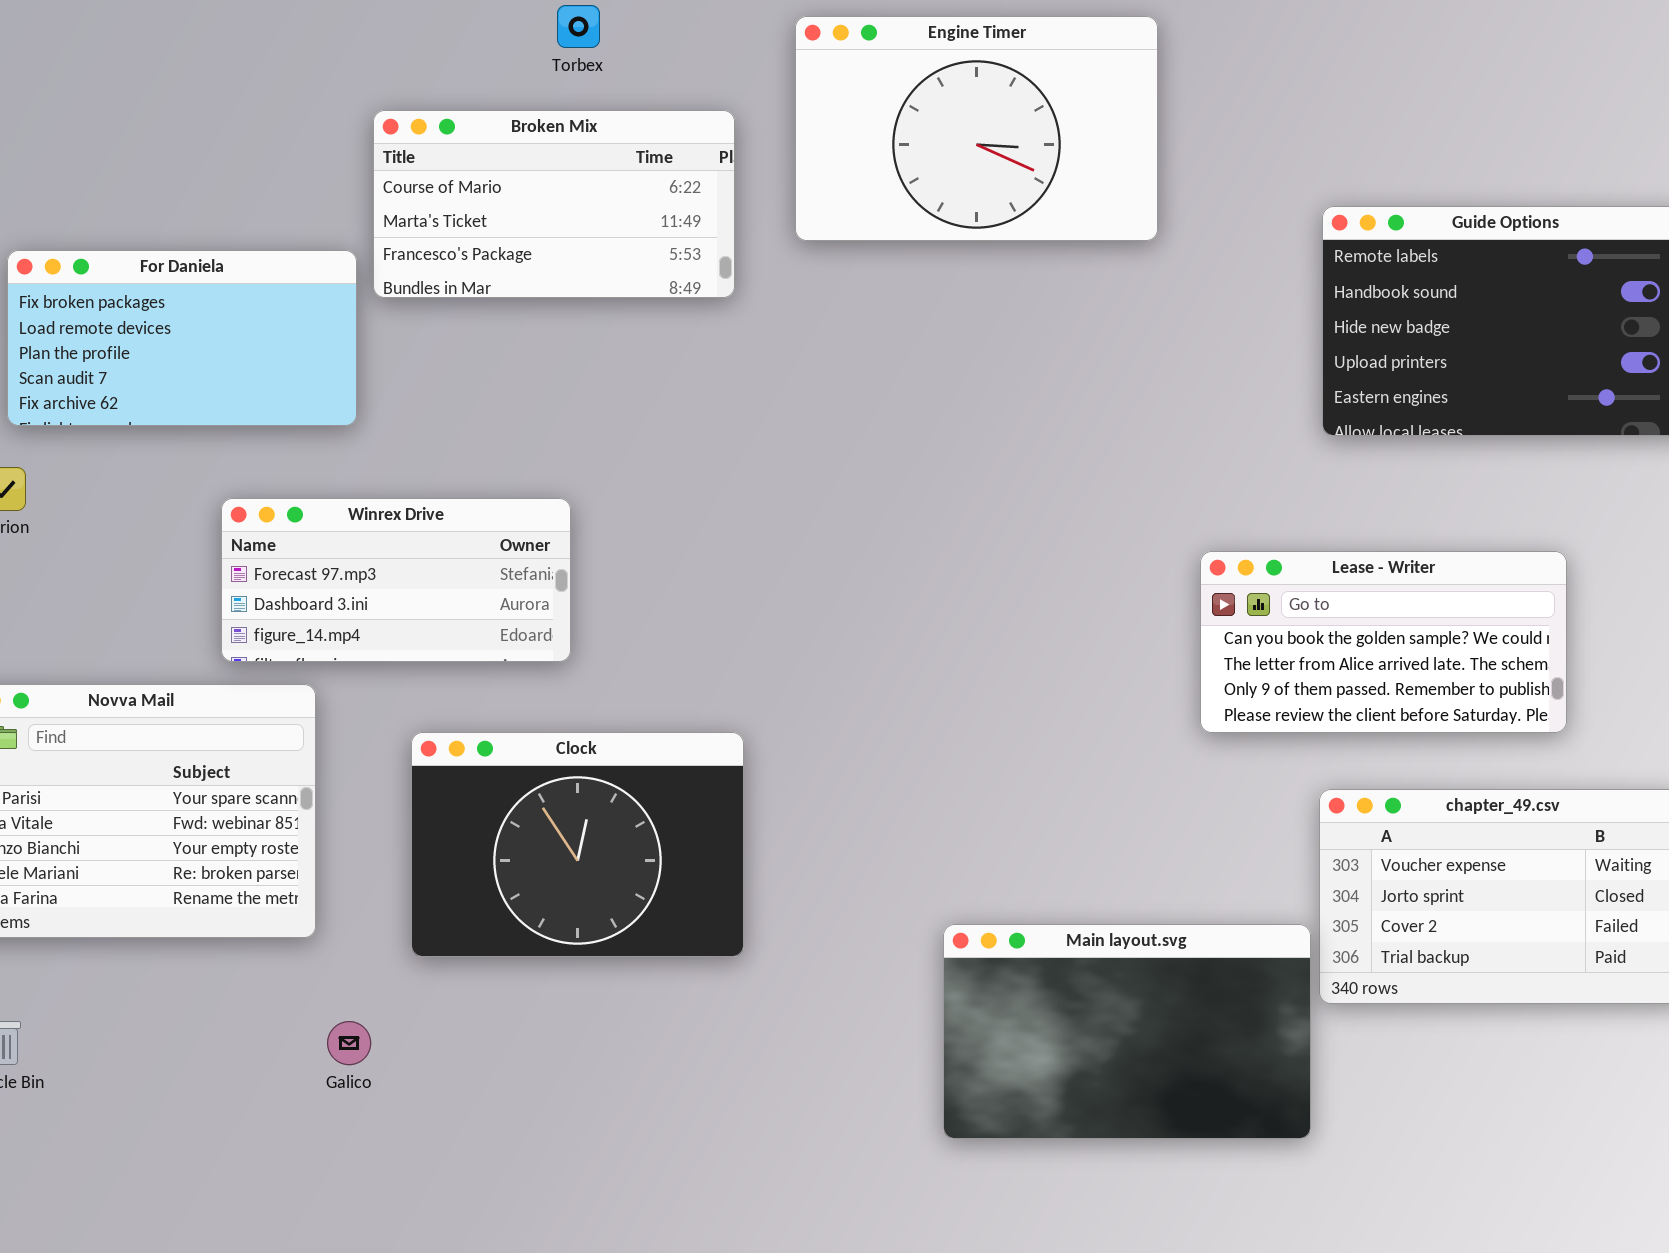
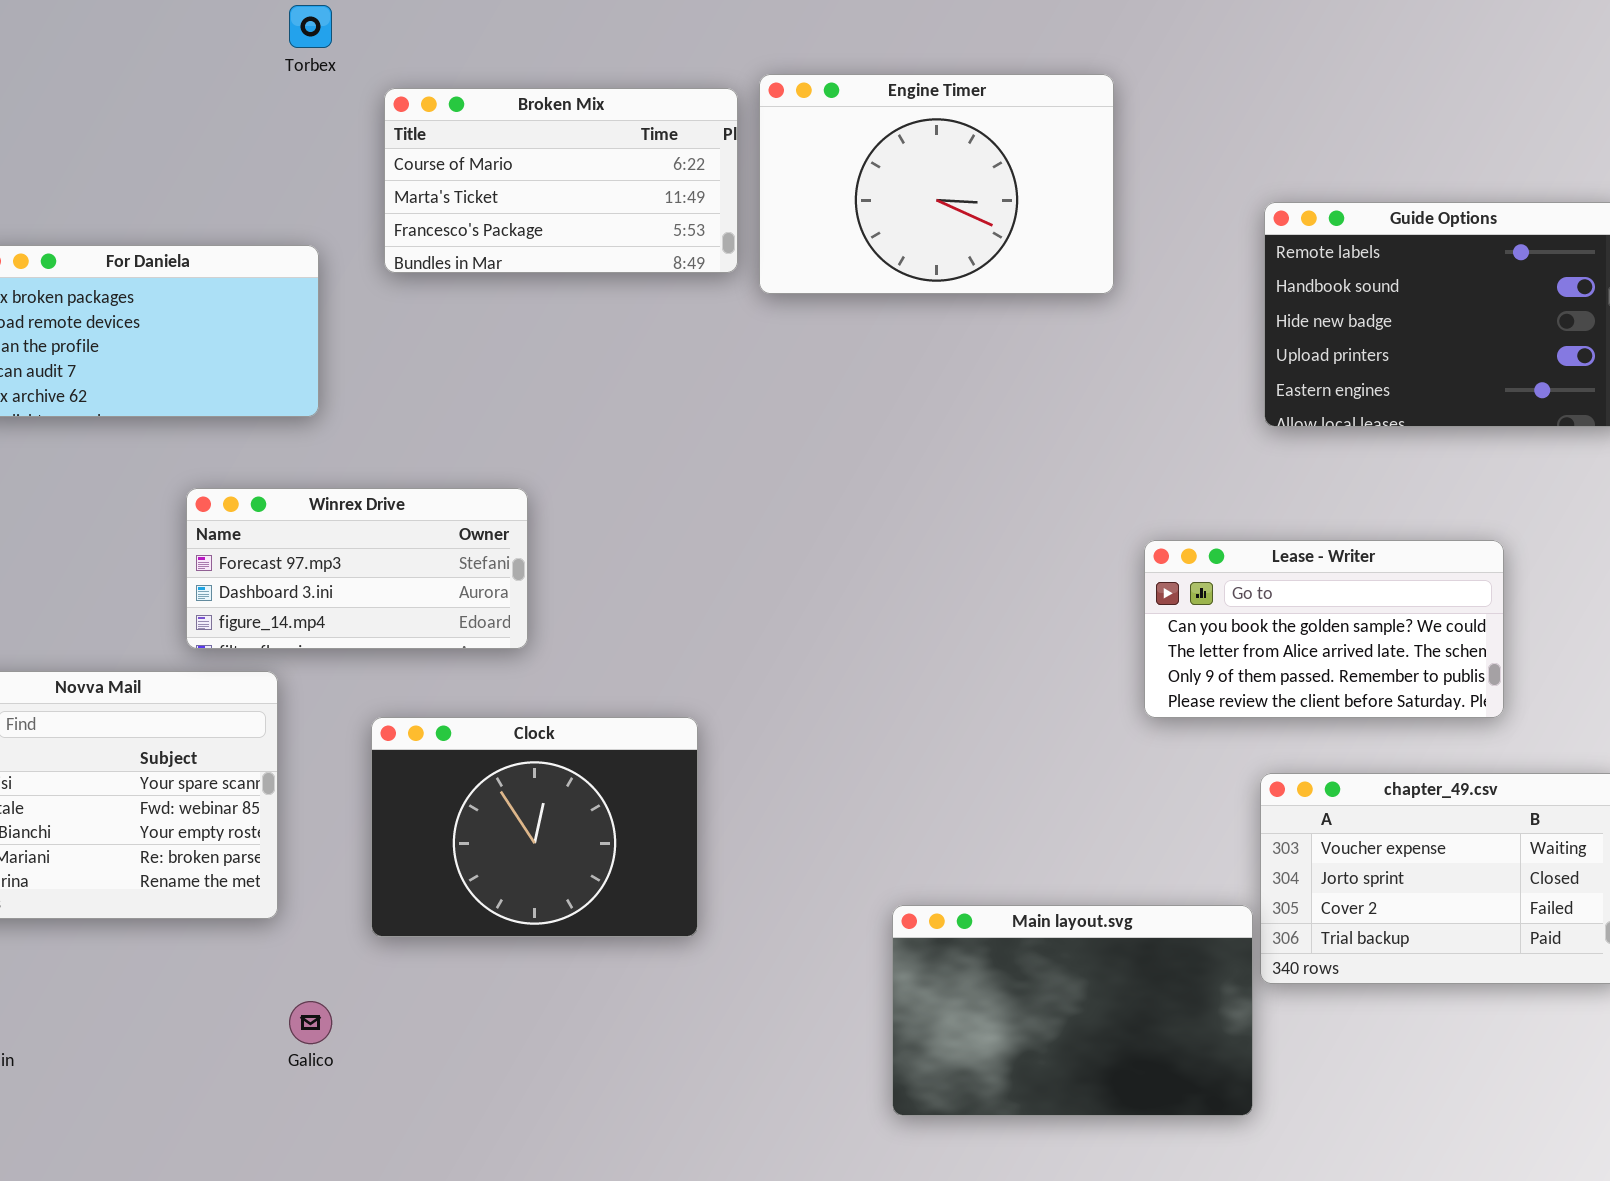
Torbex: [557,5,600,48] -> [289,5,332,48], moved
Engine Timer: [795,16,1158,241] -> [759,74,1114,294], moved
Broken Mix: [373,110,735,298] -> [384,88,738,273], moved

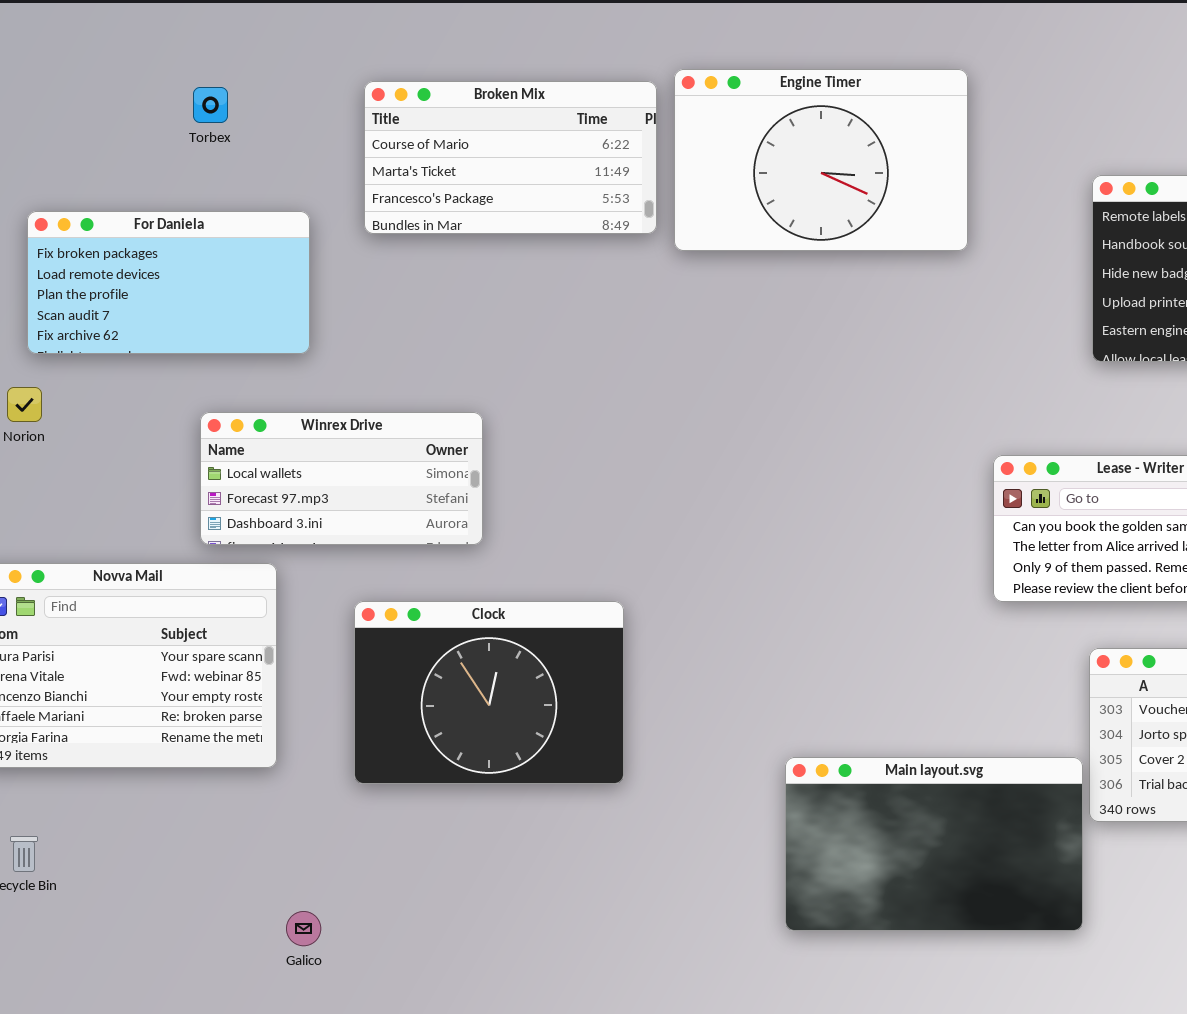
Torbex: [289,5,332,48] -> [193,87,228,123], moved
Winrex Drive: [186,488,528,649] -> [200,412,483,545], scrolled up 1 row
Galico: [289,1001,332,1044] -> [286,911,321,946], moved

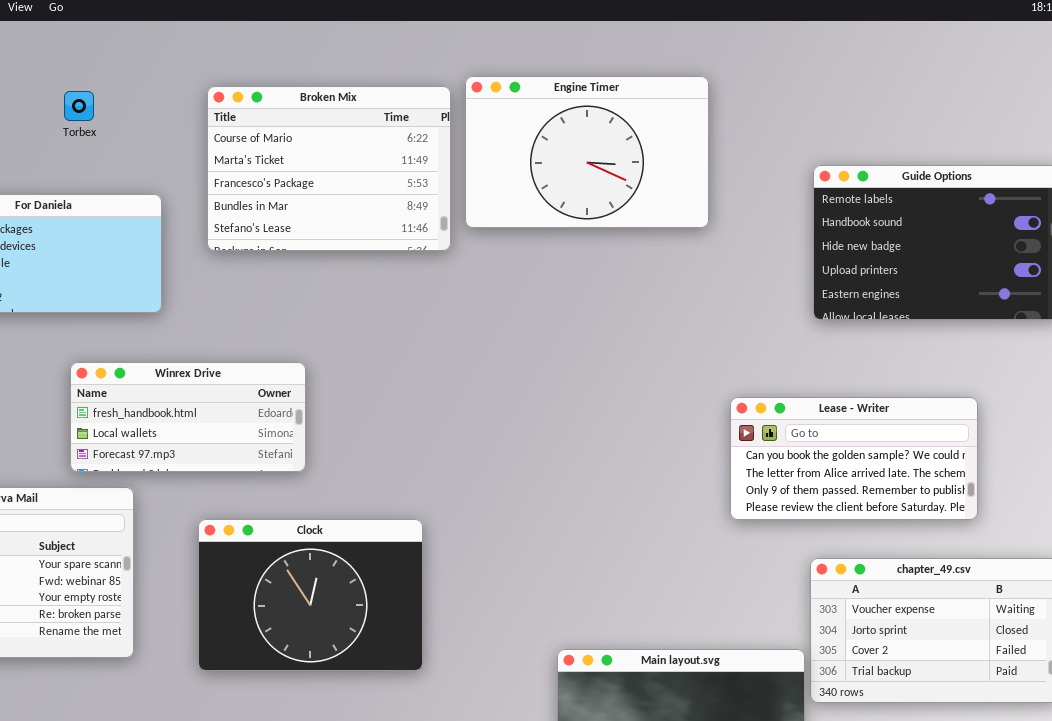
Broken Mix: [364,81,657,234] -> [207,86,451,251], resized
Winrex Drive: [200,412,483,545] -> [70,362,306,472], scrolled up 1 row

